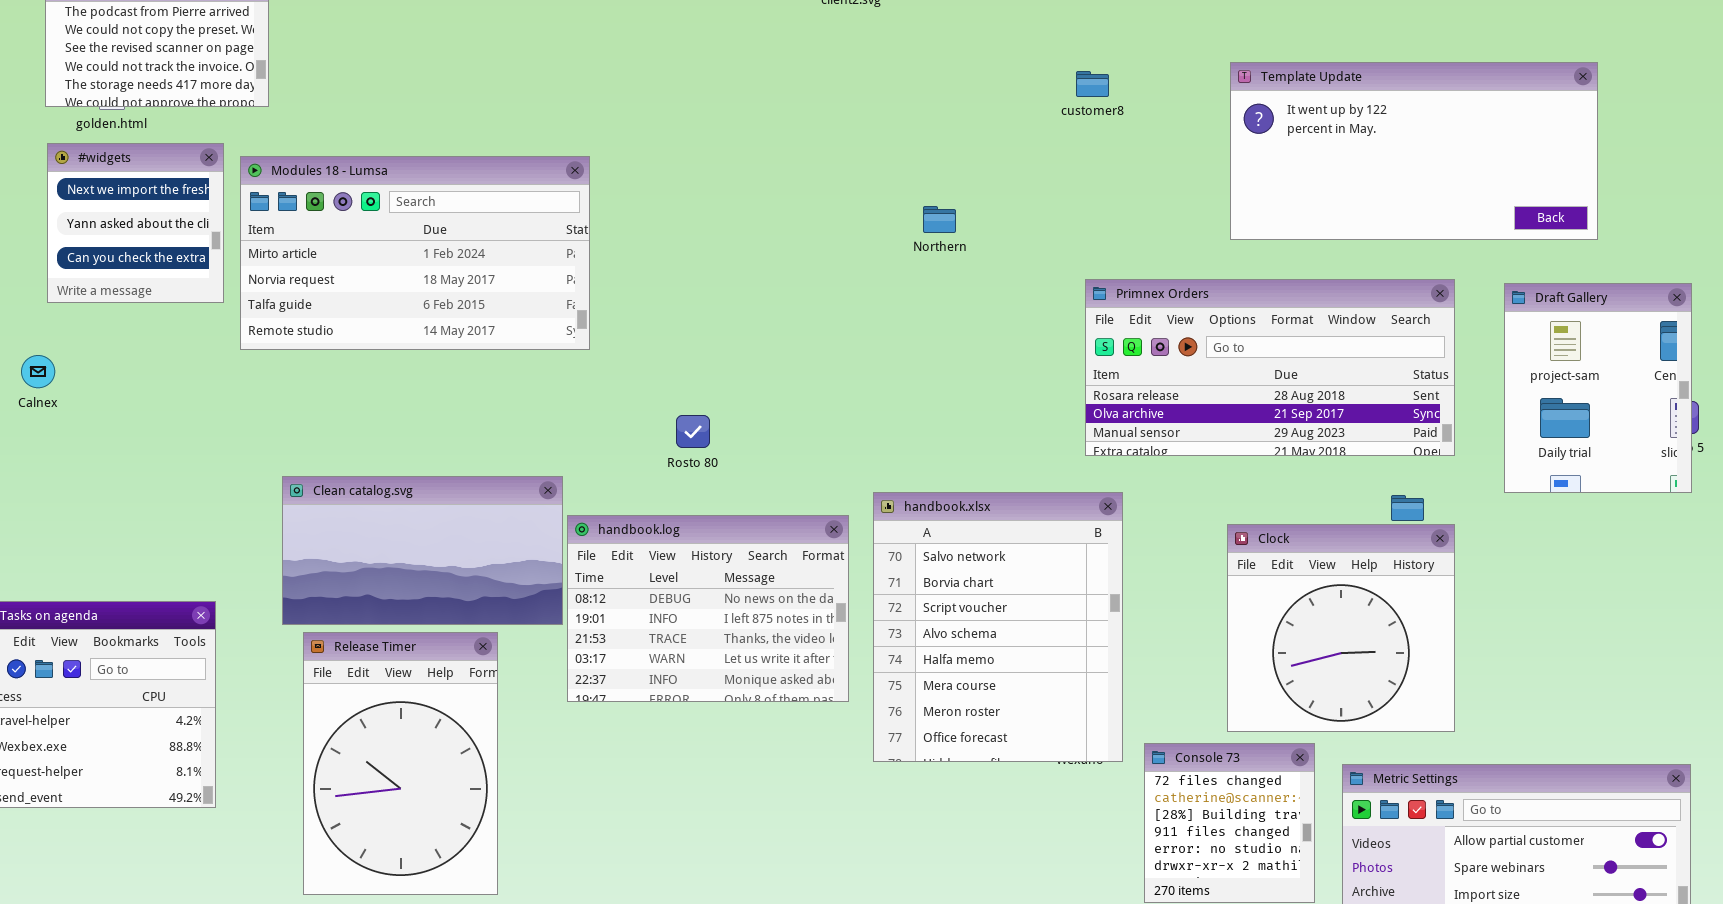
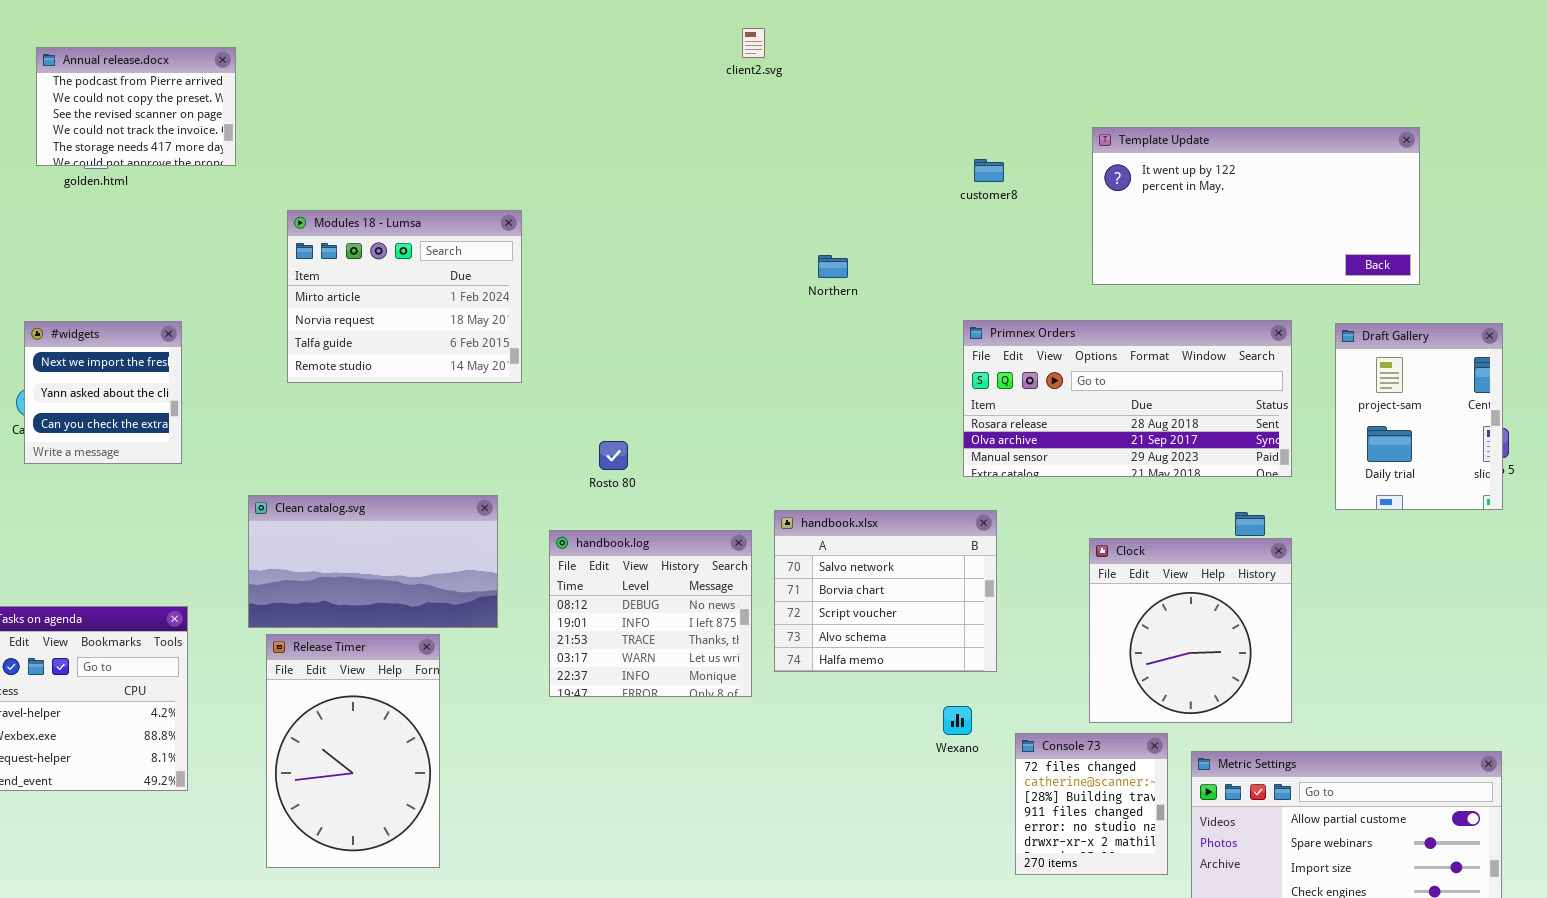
customer8: [1076,71,1109,97] -> [974,159,1004,182], moved
#widgets: [47,143,224,303] -> [24,321,182,464], moved
Modules 18 - Lumsa: [240,156,590,350] -> [287,210,522,383], resized
handbook.xlsx: [873,492,1123,762] -> [774,510,997,672], resized
handbook.log: [567,515,849,702] -> [549,530,752,697], resized

